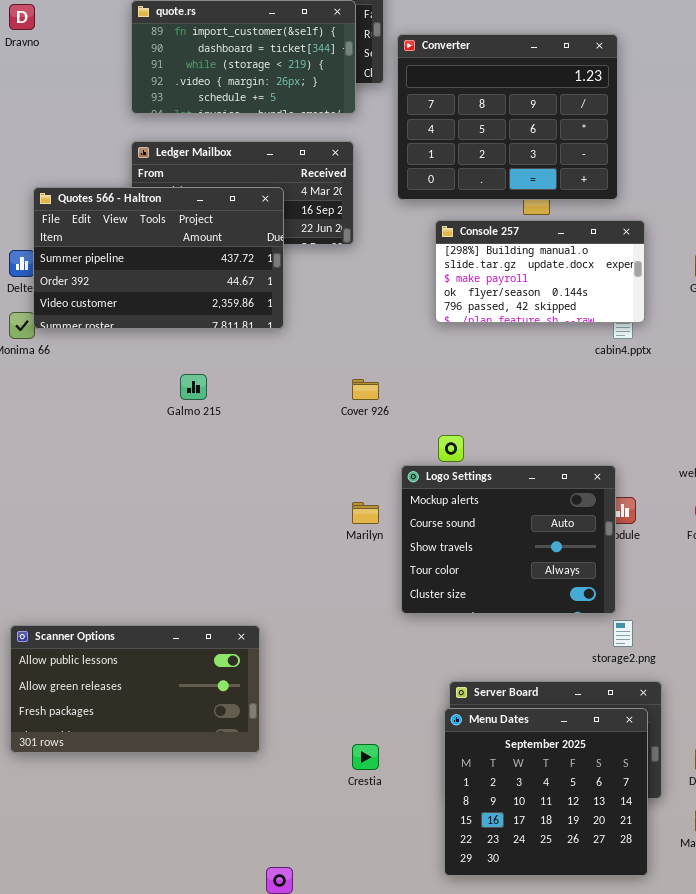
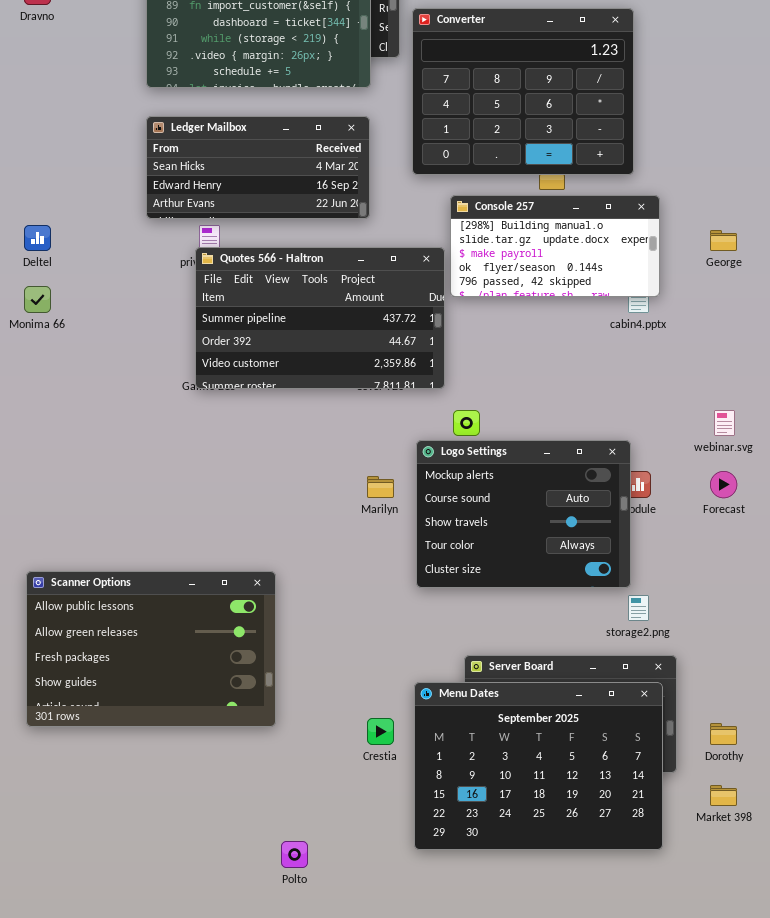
Quotes 566 - Haltron: [33,187,284,329] -> [195,247,445,389], moved
Scanner Options: [10,625,260,753] -> [26,571,276,727], resized
Menu Dates: [444,708,648,876] -> [414,682,663,850], resized

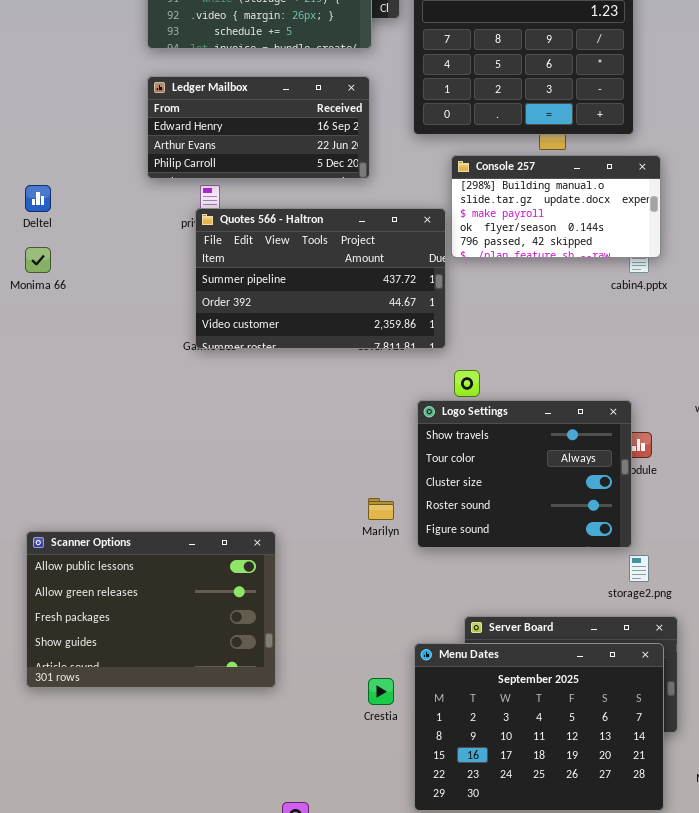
Ledger Mailbox: [146,116,370,219] -> [147,76,370,179], scrolled down 1 row
Logo Settings: [416,440,631,588] -> [417,400,632,548], scrolled down 2 rows
Marilyn: [367,476,394,498] -> [368,498,394,520], moved

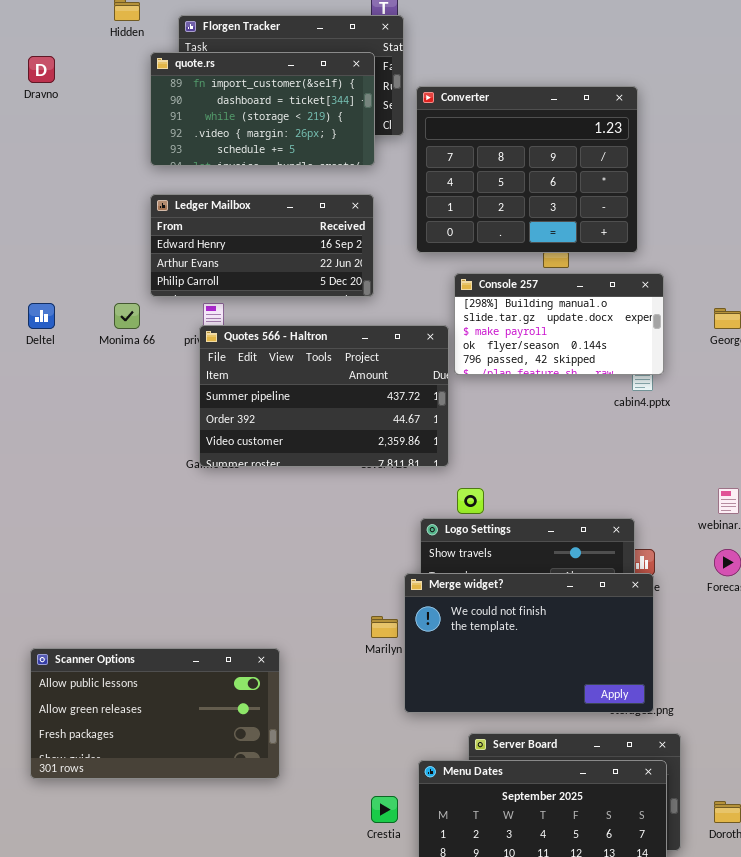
Monima 66: [25,247,51,273] -> [114,303,140,329], moved
Merge widget?: none -> [404,573,654,713], opened
Scanner Options: [26,531,276,688] -> [30,648,280,779], resized

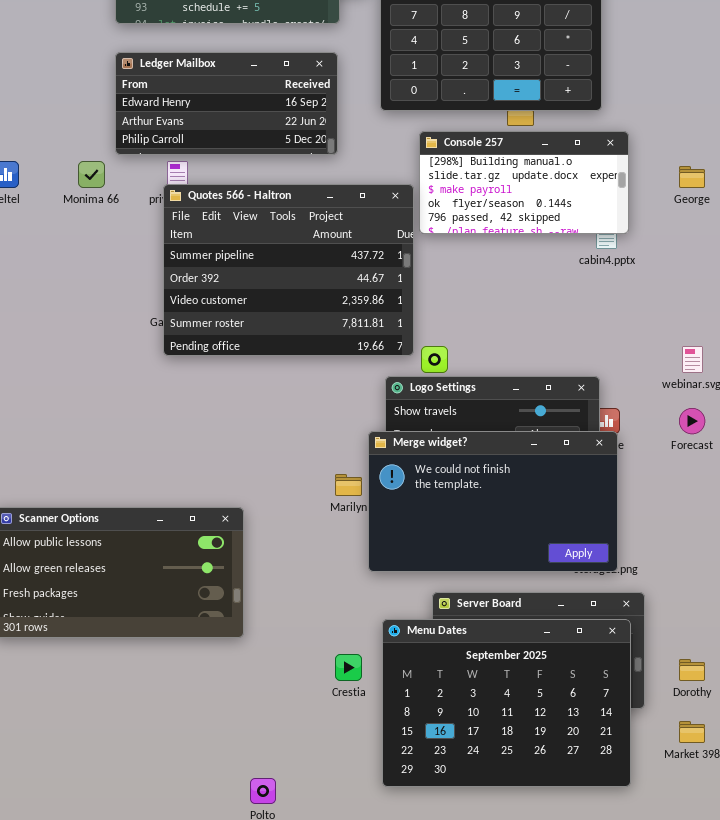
Quotes 566 - Haltron: [199,325,449,467] -> [163,184,414,356], resized

